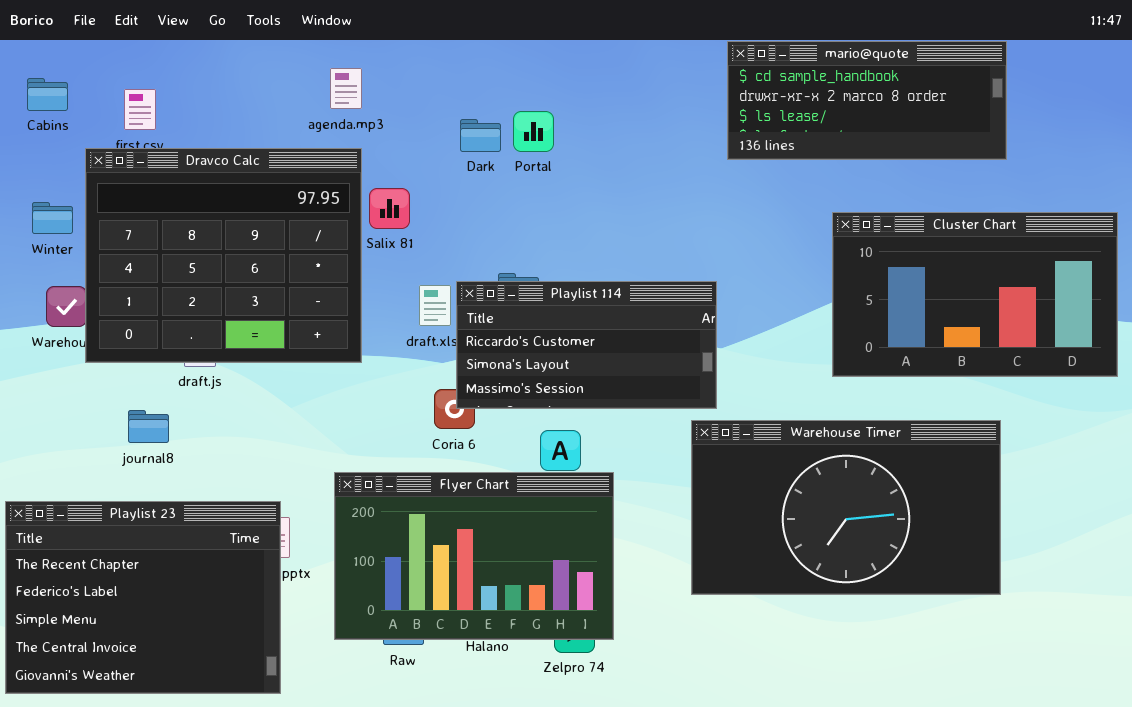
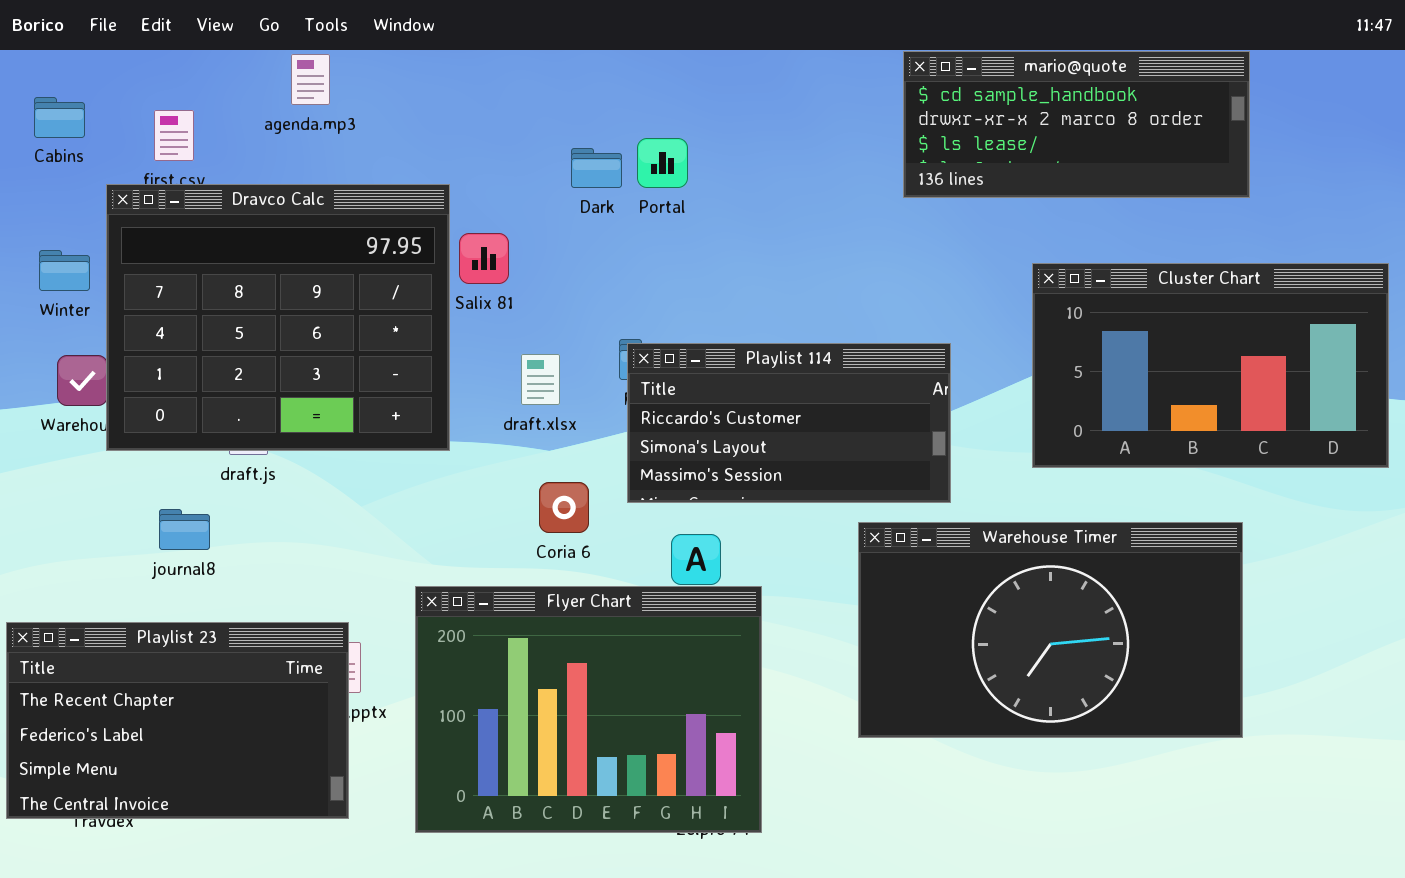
agenda.mp3: [330,68,362,109] -> [291,54,330,105], moved
Playlist 114: [456,281,717,409] -> [627,343,951,503], moved
Flyer Chart: [334,472,614,640] -> [415,586,762,833], resized
Playlist 23: [5,501,281,694] -> [6,622,349,819], resized

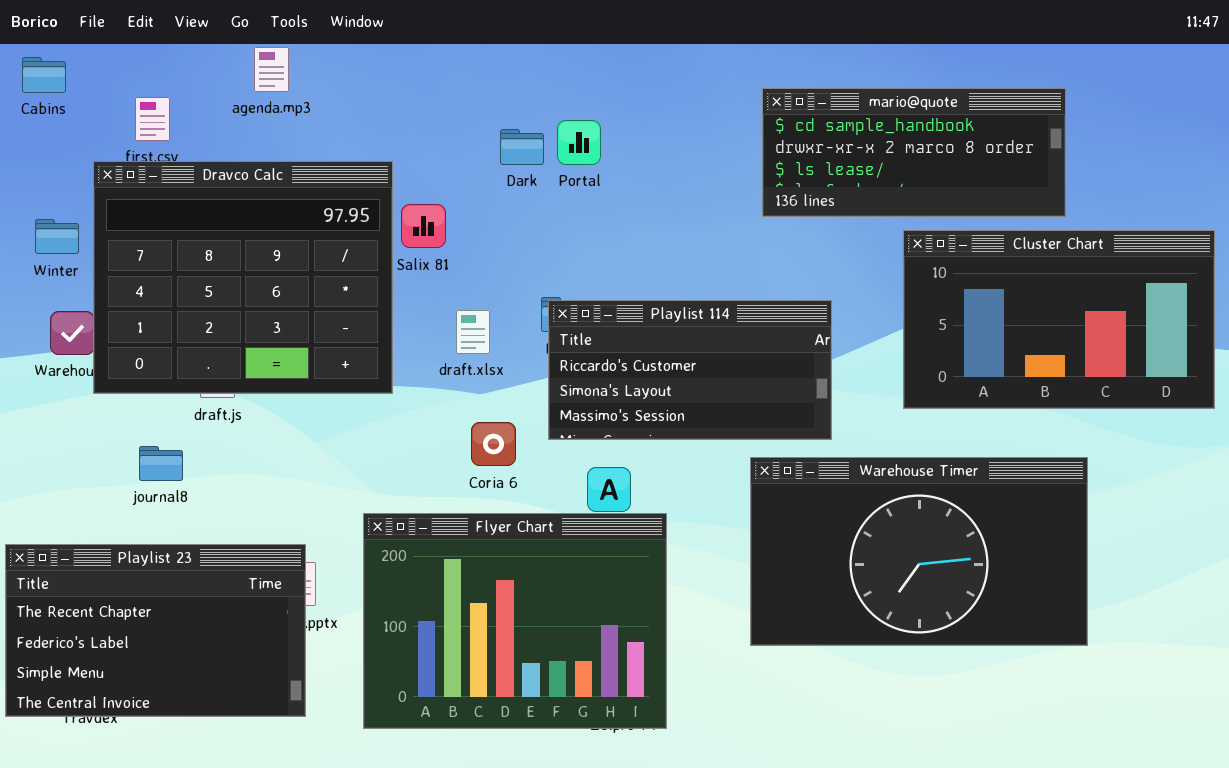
mario@quote: [903,51,1250,198] -> [762,88,1066,217], moved
Cabins: [34,97,85,138] -> [22,57,66,93], moved

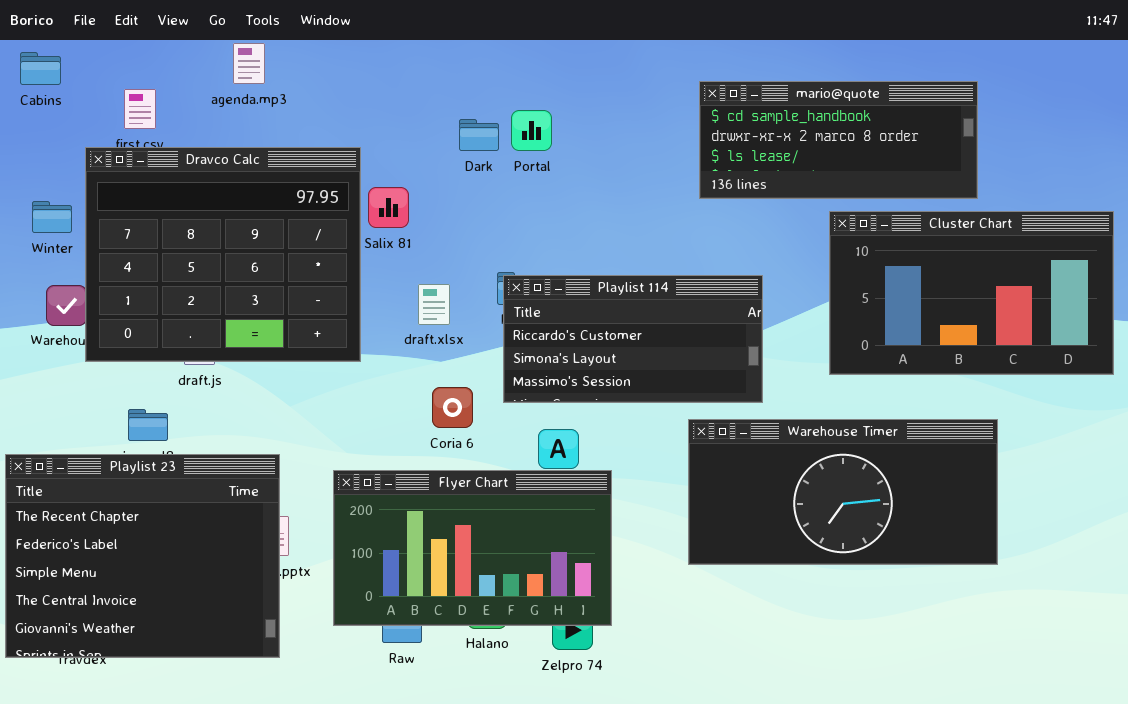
Warehouse Timer: [750,457,1088,646] -> [688,419,998,565], resized
Flyer Chart: [363,513,667,729] -> [333,470,612,626], resized
Playlist 23: [5,544,306,717] -> [5,454,280,658], resized

